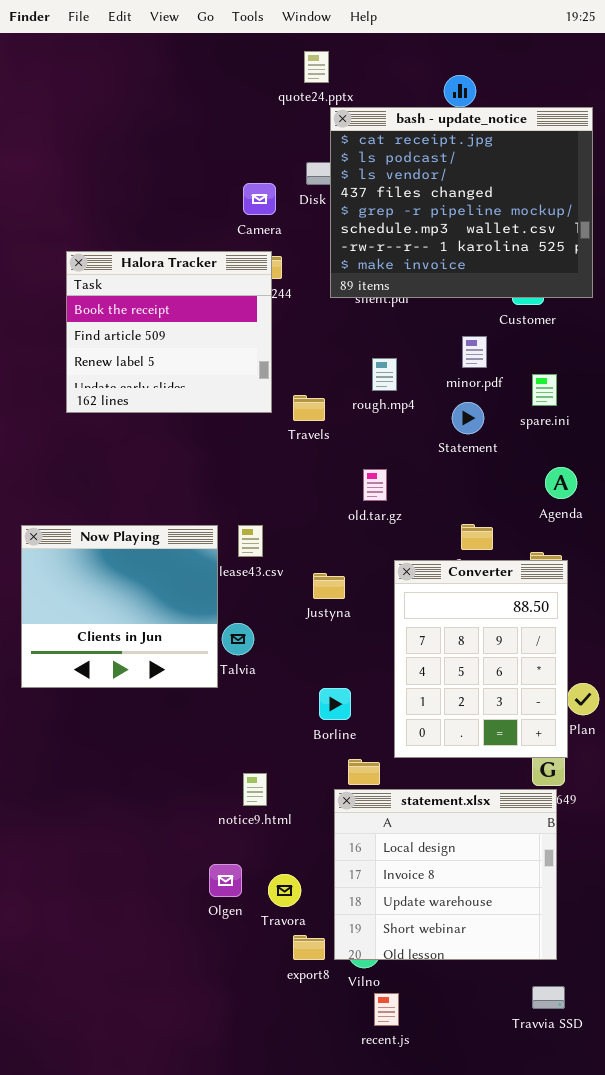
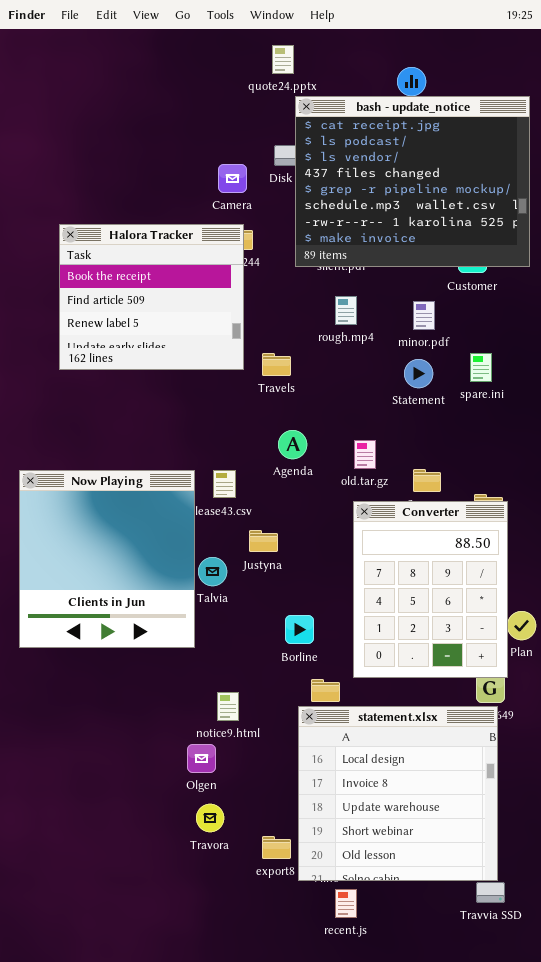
rough.mp4: [372,358,397,391] -> [335,296,357,325], moved
spare.ini: [532,374,557,406] -> [470,353,492,382], moved
Agenda: [545,467,577,499] -> [278,430,307,459], moved
old.tar.gz: [363,469,387,501] -> [354,440,376,469], moved
Now Playing: [21,525,218,688] -> [19,470,195,648], resized
Justyna: [313,573,345,599] -> [249,530,278,552], moved
statement.xlsx: [334,789,557,960] -> [298,706,498,881], resized
Olgen: [209,864,242,897] -> [187,744,216,773], moved
Travora: [268,874,301,907] -> [196,804,224,832], moved

